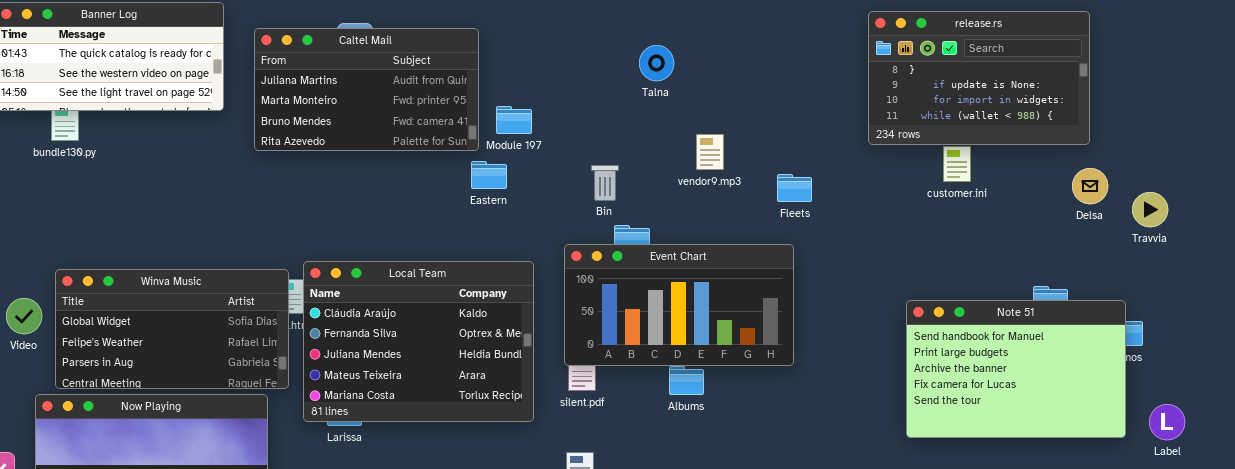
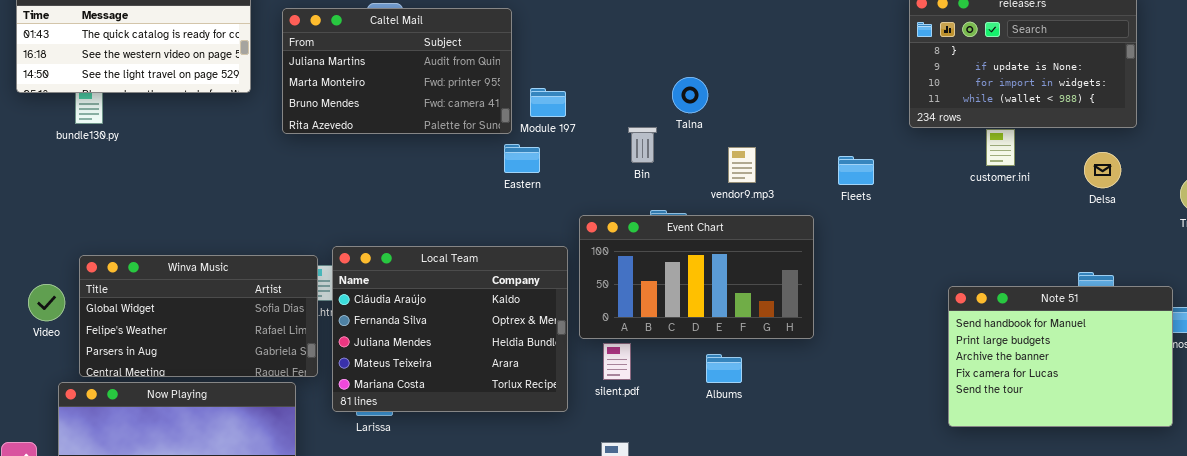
Talna: [639,45,674,81] -> [672,77,708,113], moved
vendor9.mp3: [696,134,724,170] -> [728,147,756,183], moved
Bin: [591,165,619,201] -> [628,127,657,163], moved
Delsa: [1072,168,1108,204] -> [1084,152,1121,188], moved
Fleets: [777,174,812,202] -> [838,156,874,185], moved
Event Chart: [564,244,794,366] -> [579,215,814,339], moved

